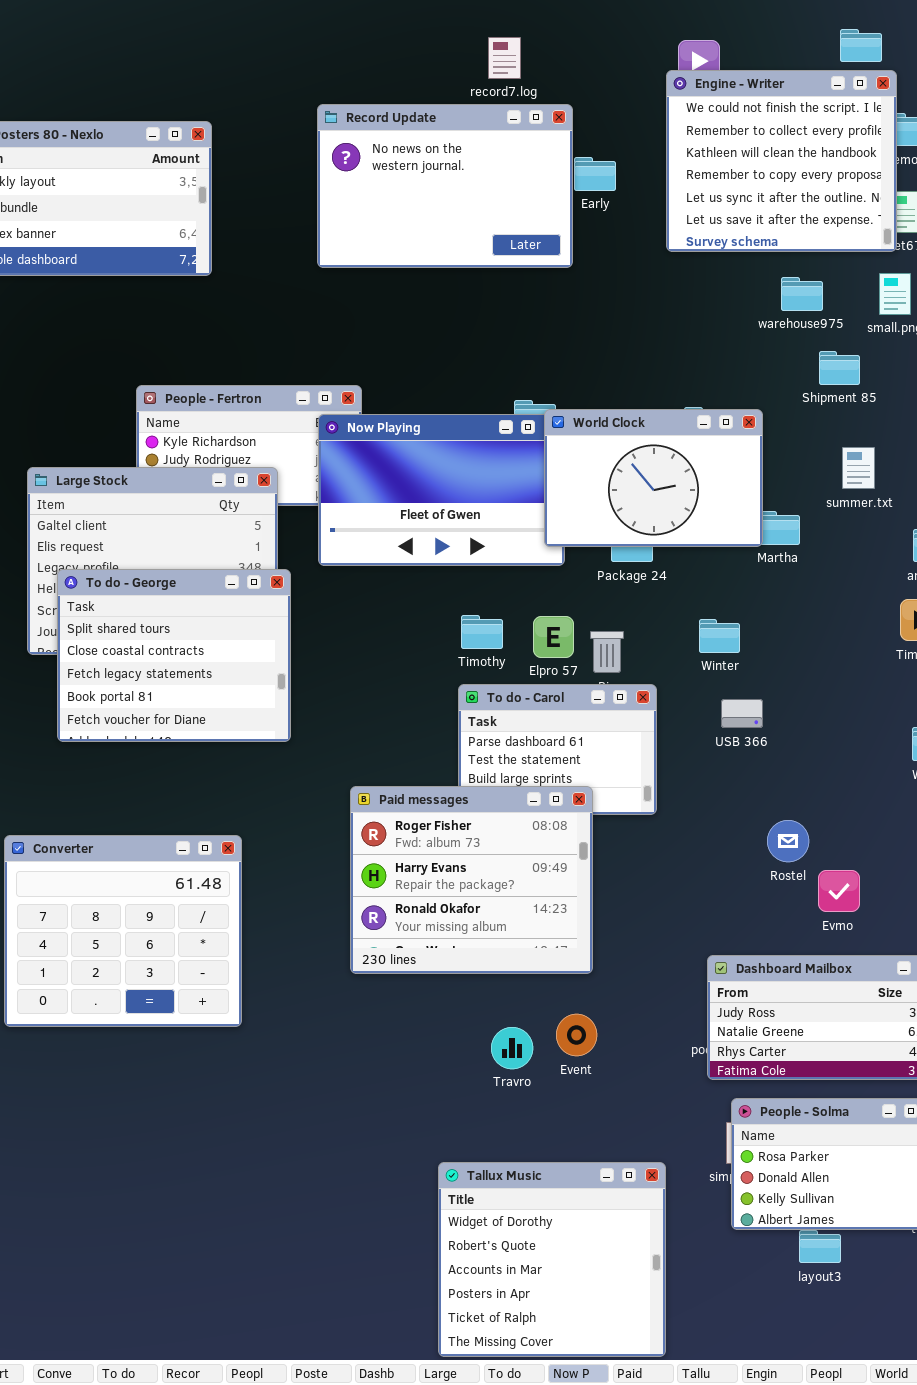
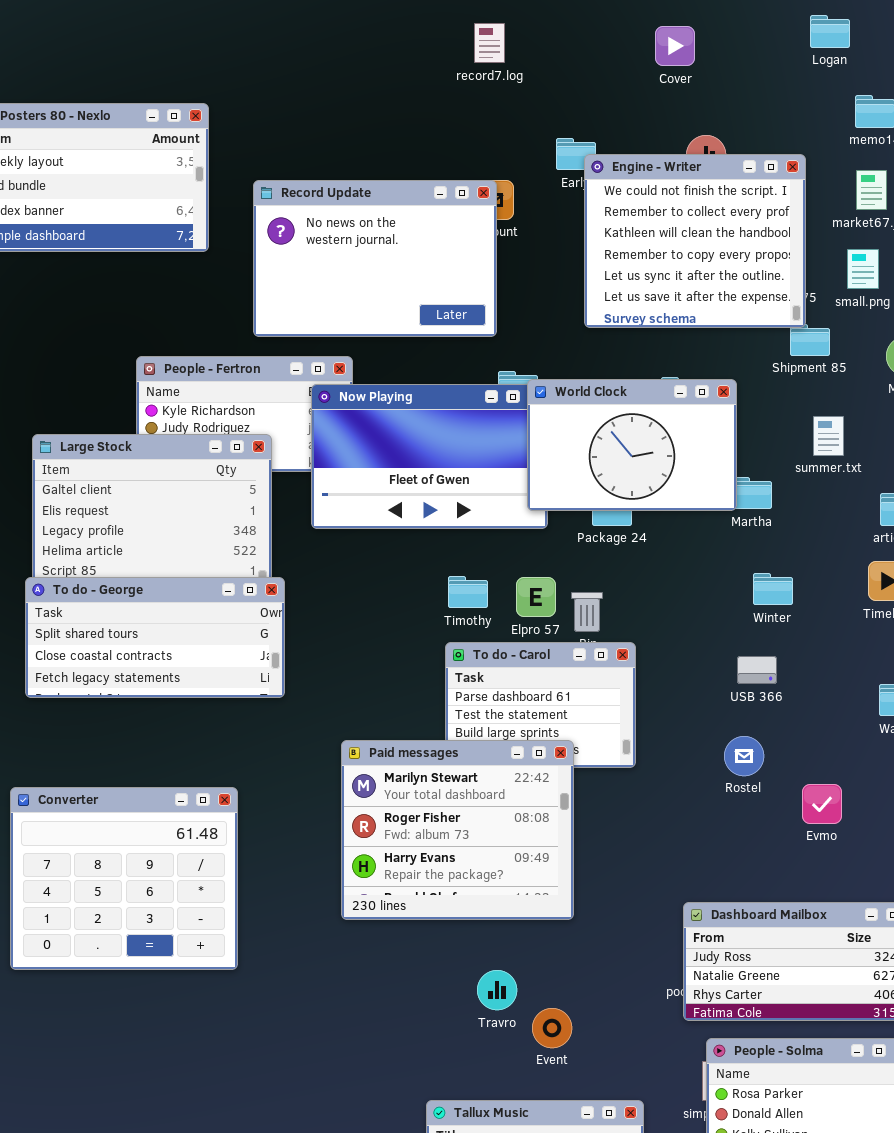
Engine - Writer: [666,70,897,252] -> [584,154,806,328], moved
Record Update: [317,104,573,268] -> [253,180,497,337], moved
To do - George: [57,569,291,742] -> [25,577,285,698], resized
Winter: [699,619,740,653] -> [753,573,793,605], moved
USB 366: [721,699,763,728] -> [737,656,777,684], moved
Paid messages: [350,786,593,974] -> [341,740,574,920], scrolled up 1 row
Rostel: [767,820,809,862] -> [724,736,764,776], moved
Evmo: [818,870,860,912] -> [802,784,842,824], moved
Event: [556,1014,597,1056] -> [532,1008,572,1048], moved

